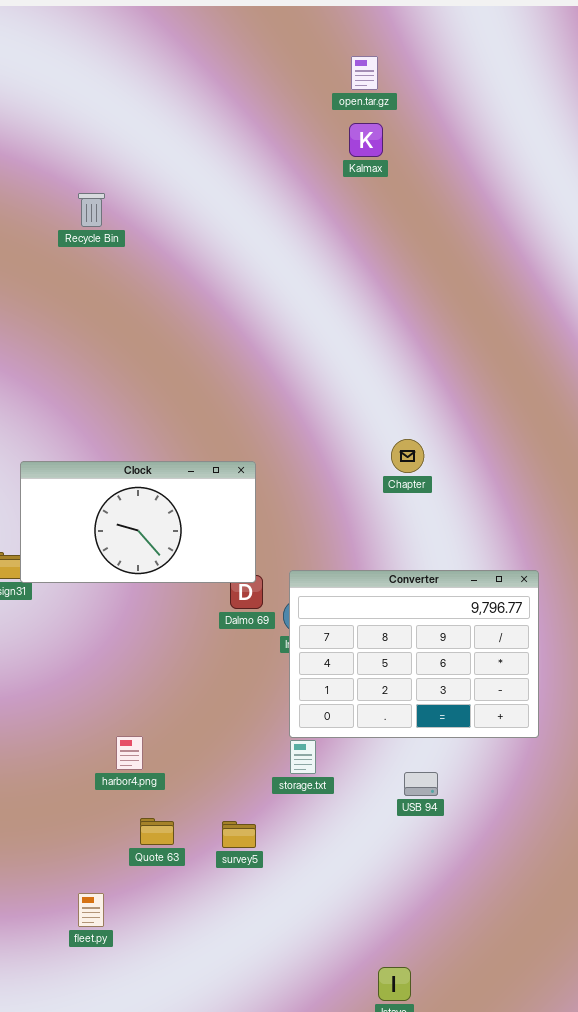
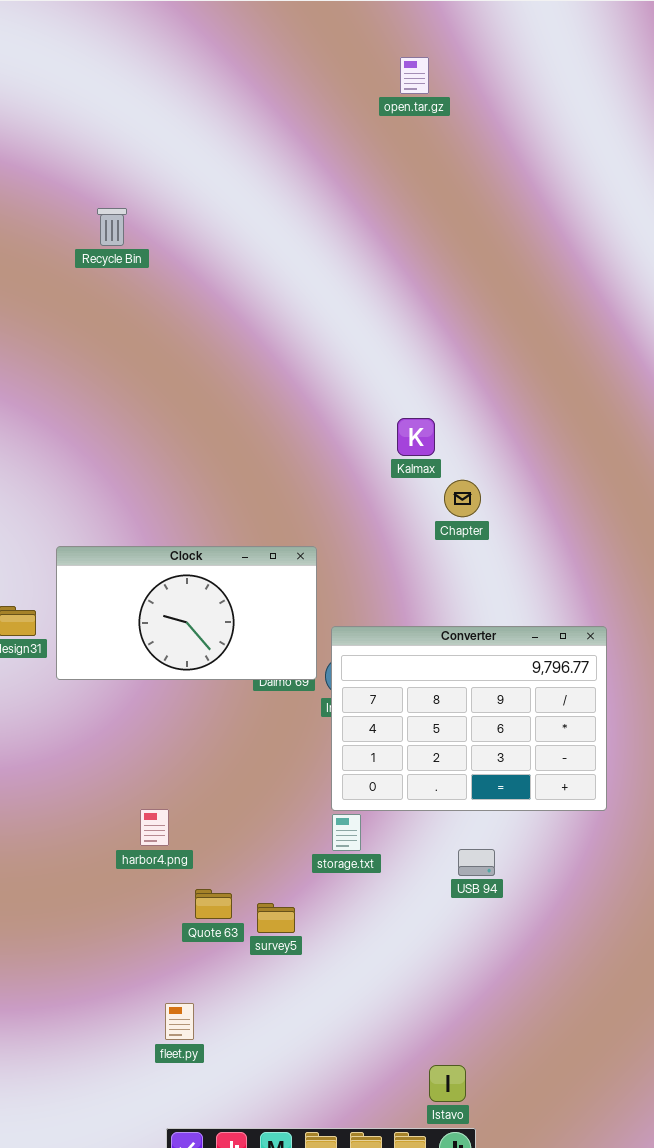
Kalmax: [349,123,383,157] -> [397,418,435,456], moved
Clock: [20,461,256,583] -> [56,546,317,680], moved
Quote 63: [140,818,174,845] -> [195,889,232,919], moved
fleet.py: [78,893,104,927] -> [165,1003,194,1040], moved

